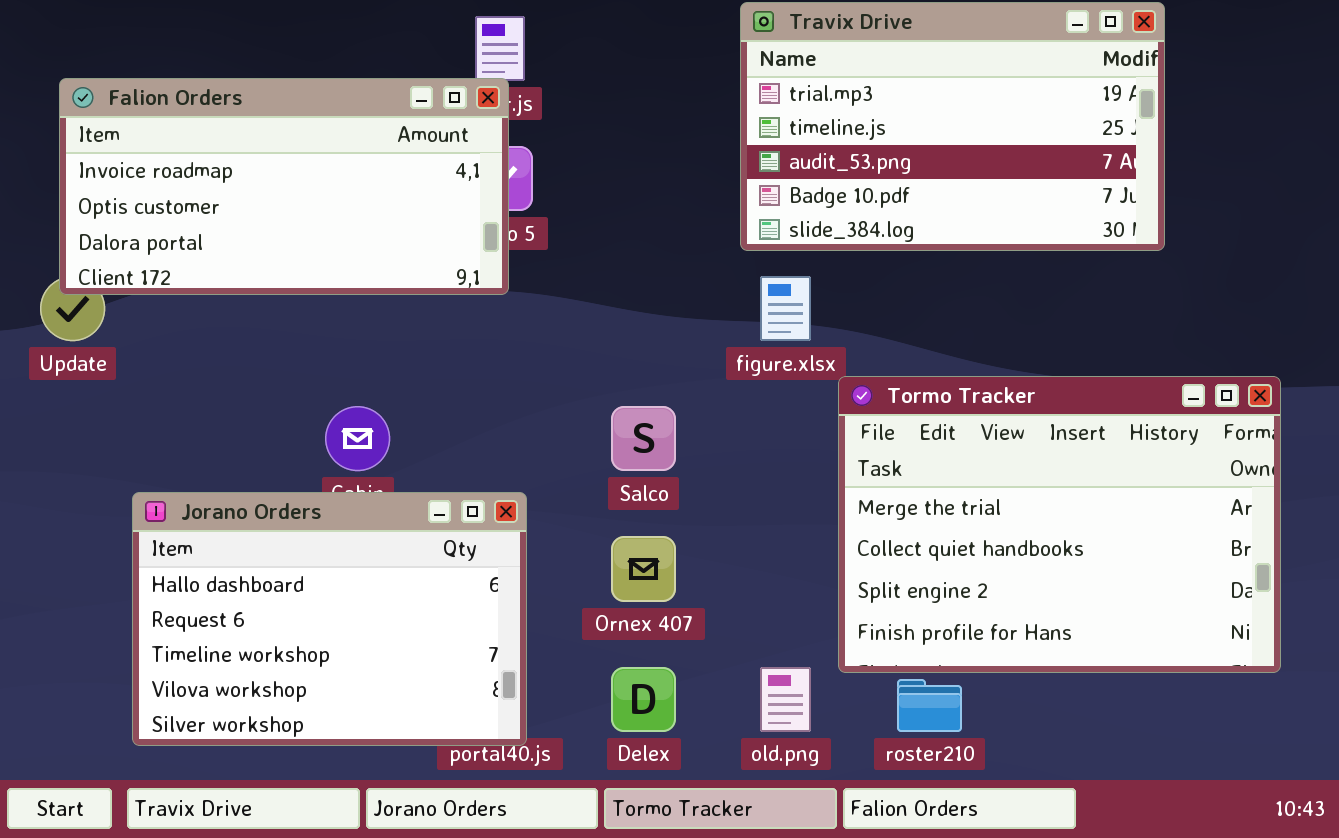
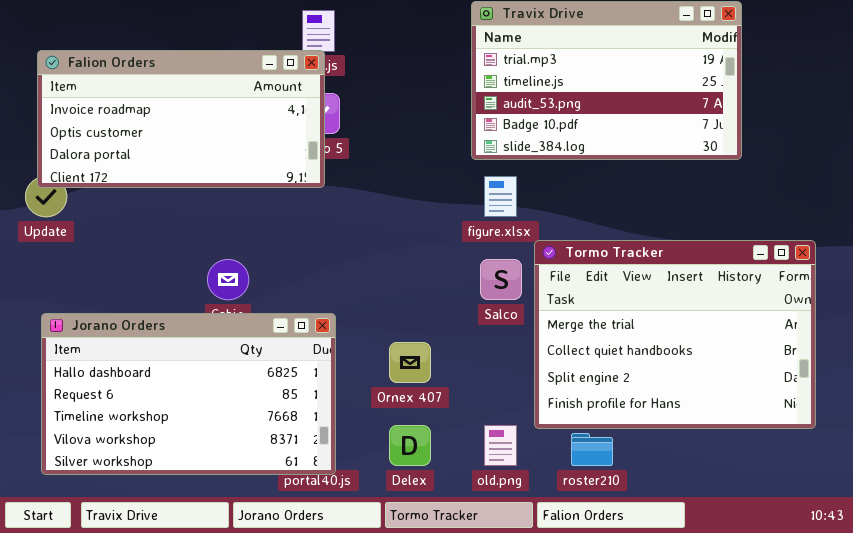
Salco: [611,406,676,471] -> [480,259,522,300], moved
Jorano Orders: [132,492,527,746] -> [41,313,336,475], resized

